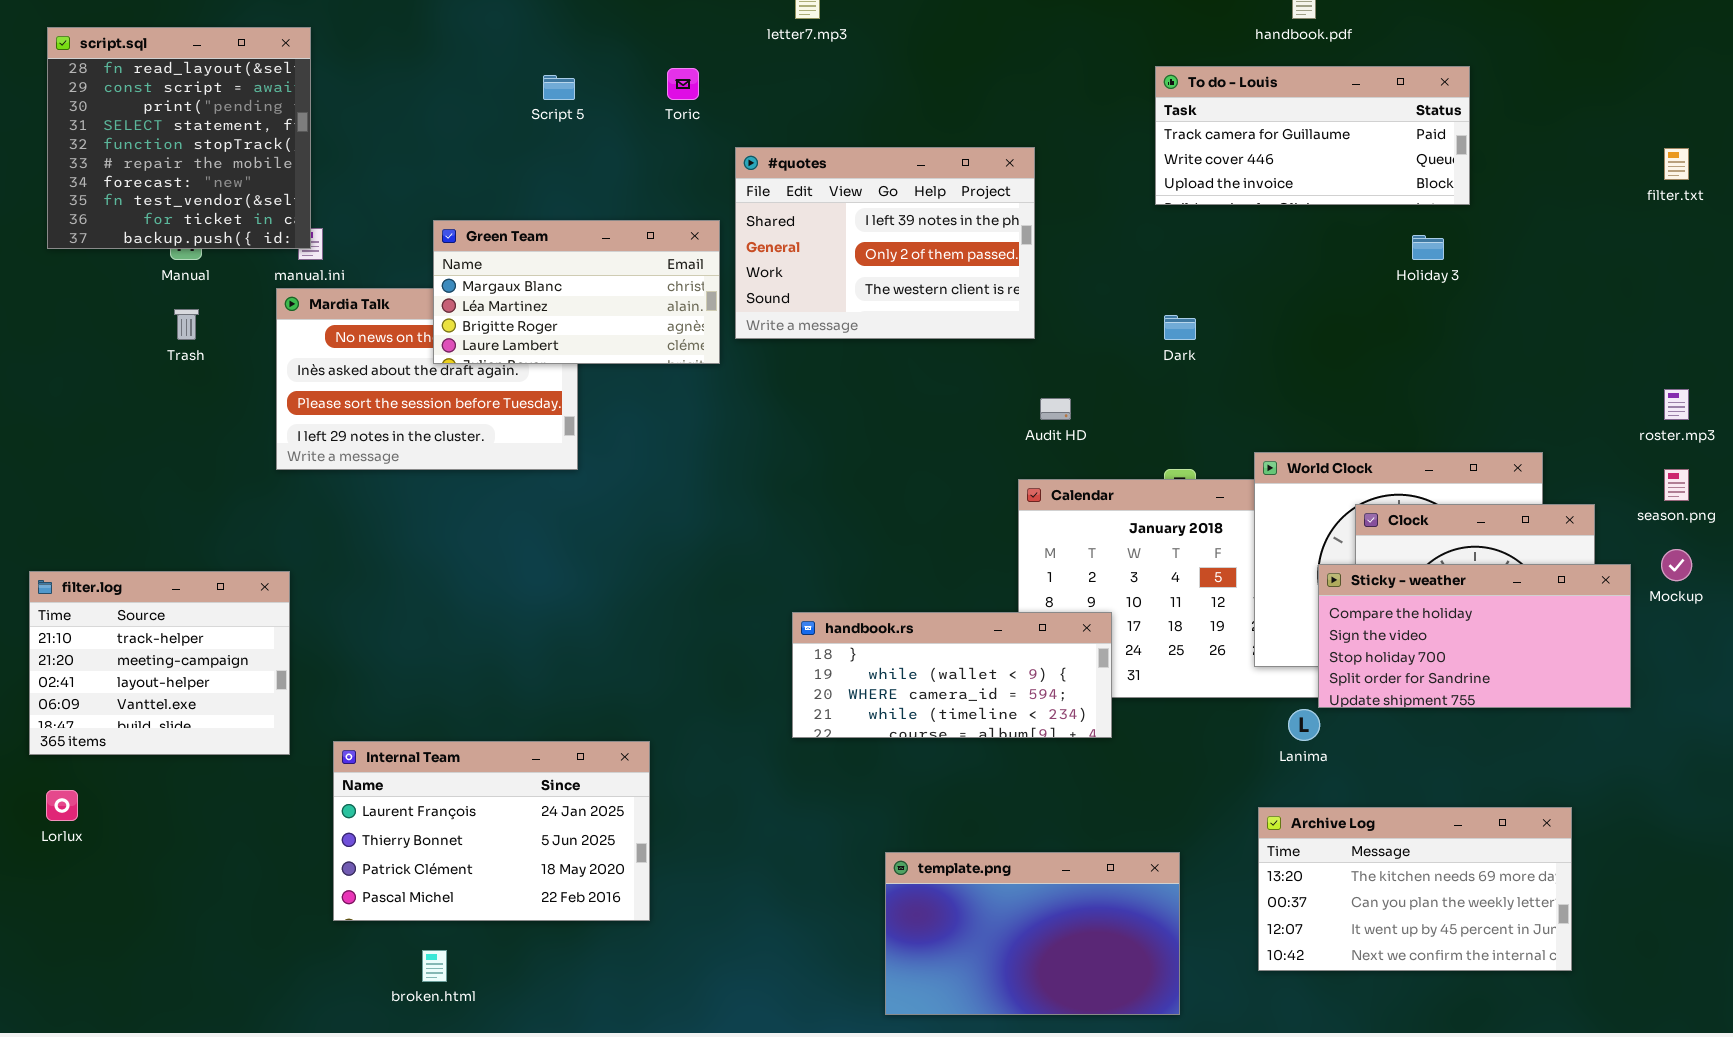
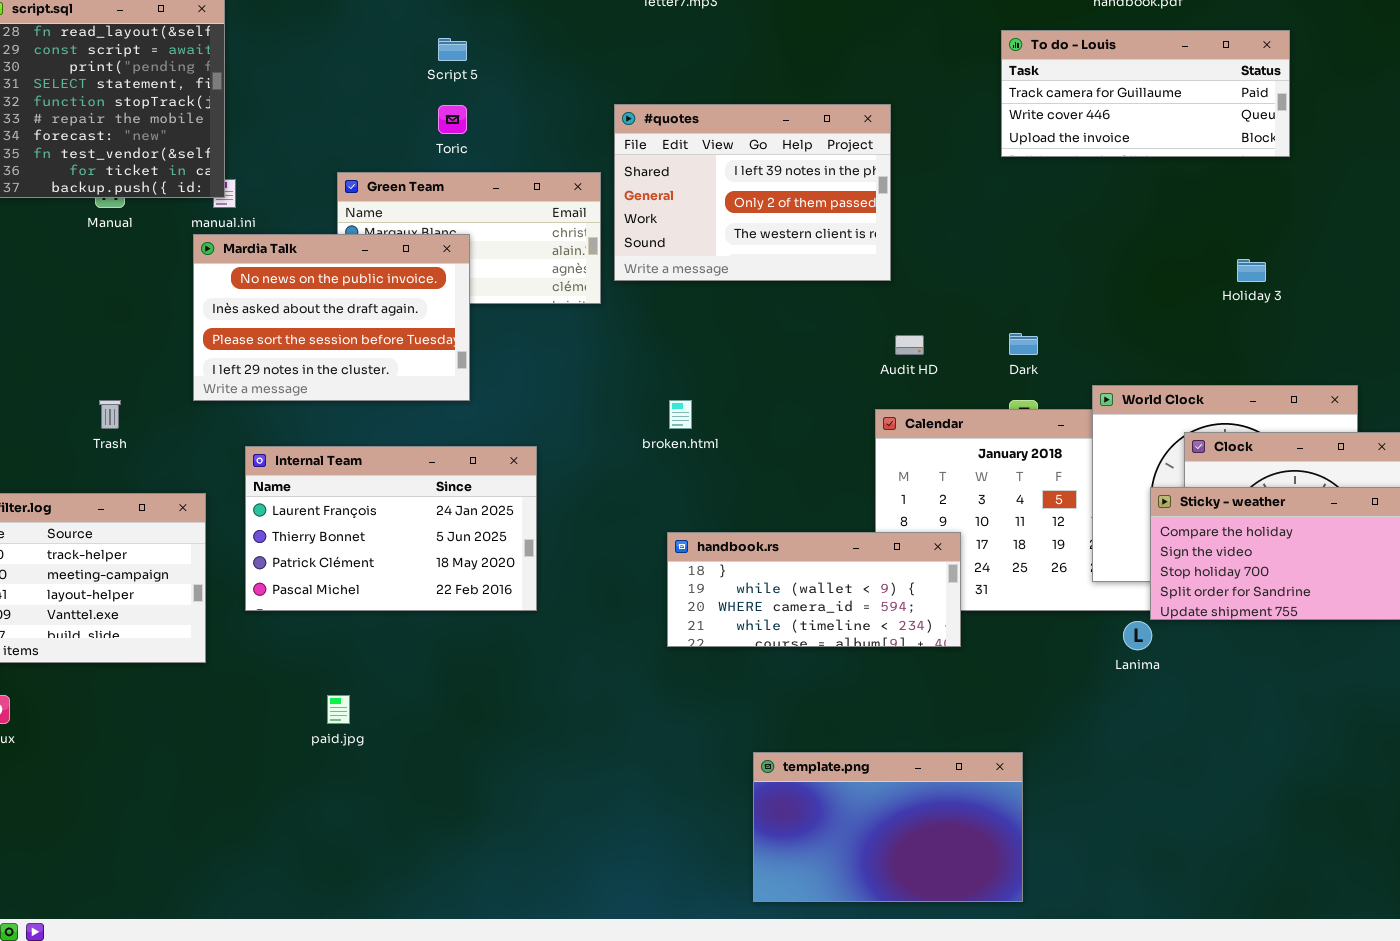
Toric: [667,68,699,100] -> [438,105,467,134], moved
Holiday 3: [1412,235,1444,260] -> [1237,259,1266,282], moved
Mardia Talk: [276,288,578,470] -> [193,234,470,401], raised
Trash: [174,309,199,340] -> [99,400,121,429], moved
Dark: [1164,315,1196,340] -> [1009,333,1038,355], moved
Internal Team: [333,741,650,921] -> [245,446,537,611], moved
Archive Log: [1258,807,1572,971] -> none, closed
broken.html: [422,950,447,982] -> [669,400,692,429], moved

